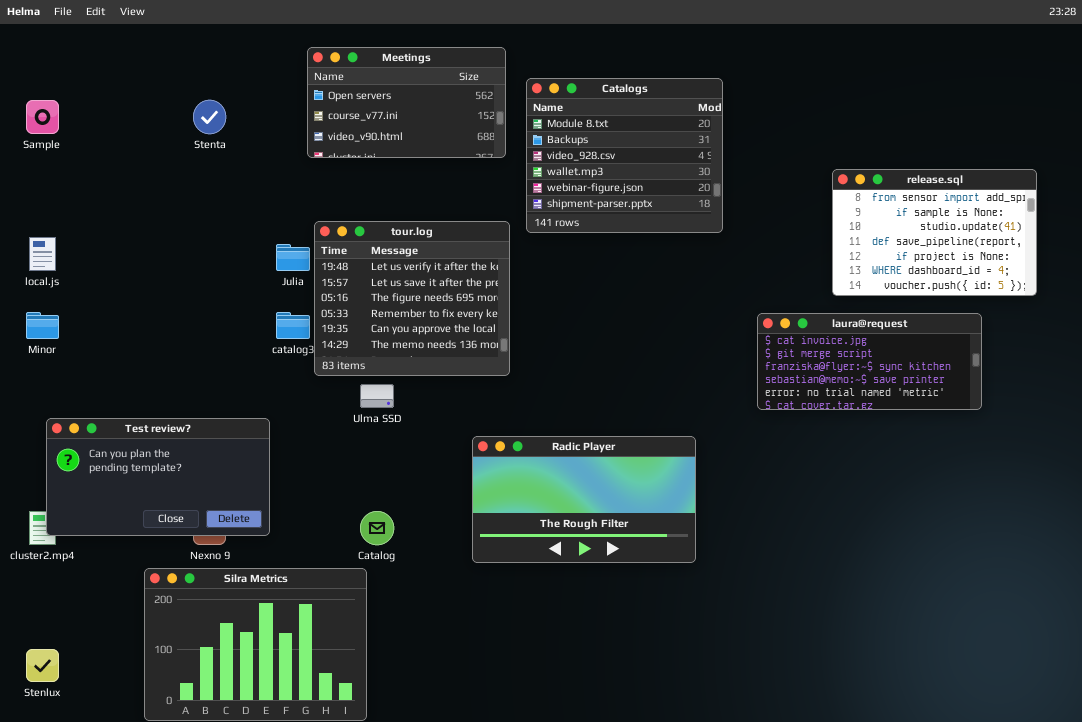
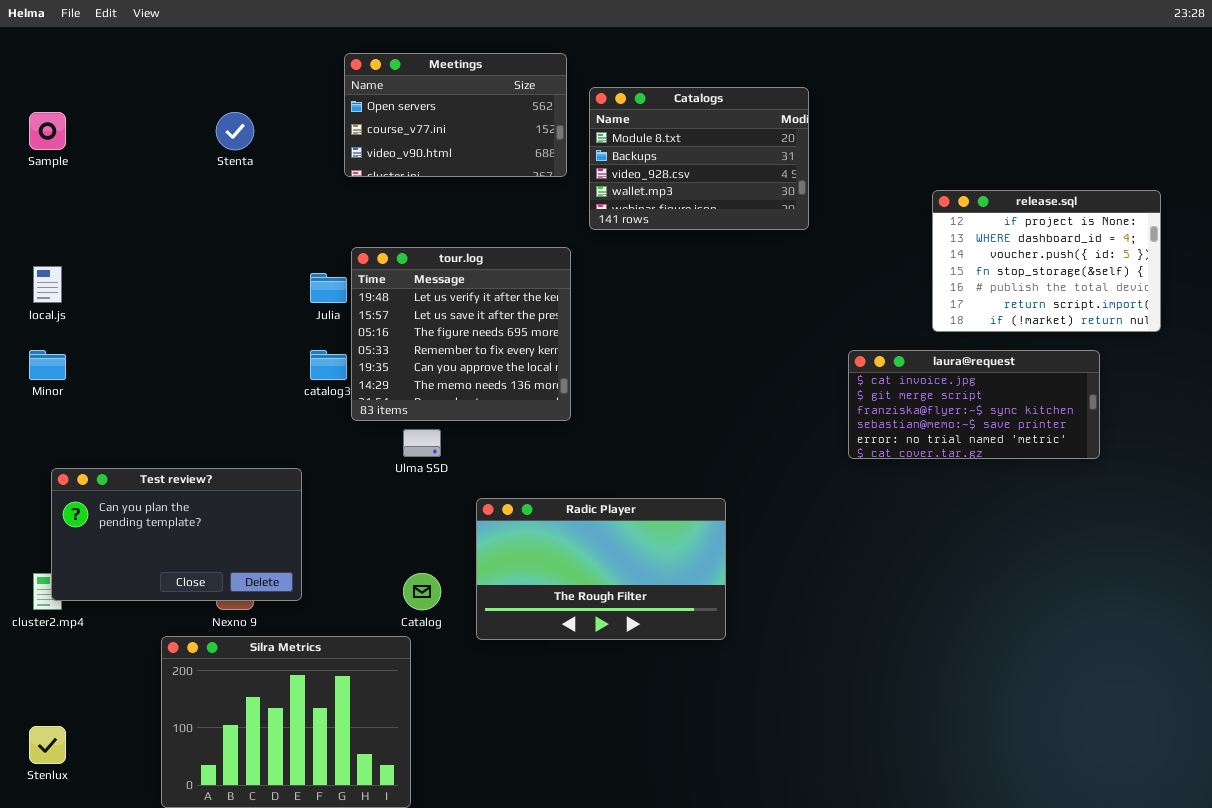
Catalogs: [526,78,723,233] -> [589,87,809,230], resized
release.sql: [832,169,1037,296] -> [932,190,1161,332], scrolled down 4 rows
Radic Player: [472,436,696,563] -> [476,498,726,640], moved

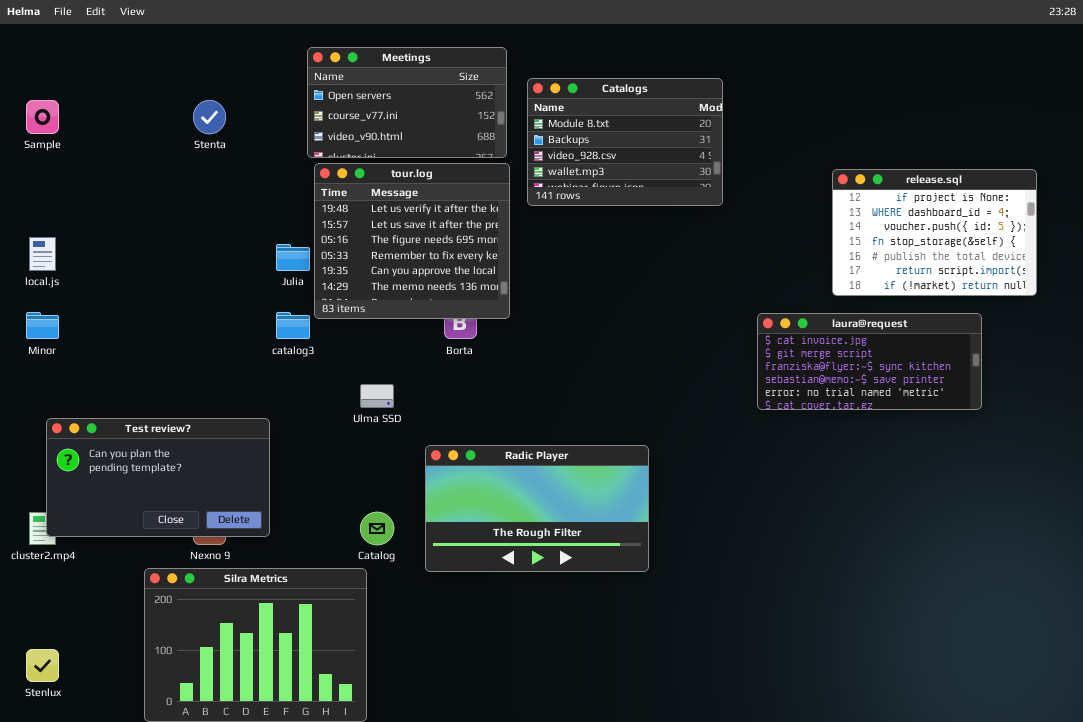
tour.log: [351,247,571,421] -> [314,163,510,319], moved

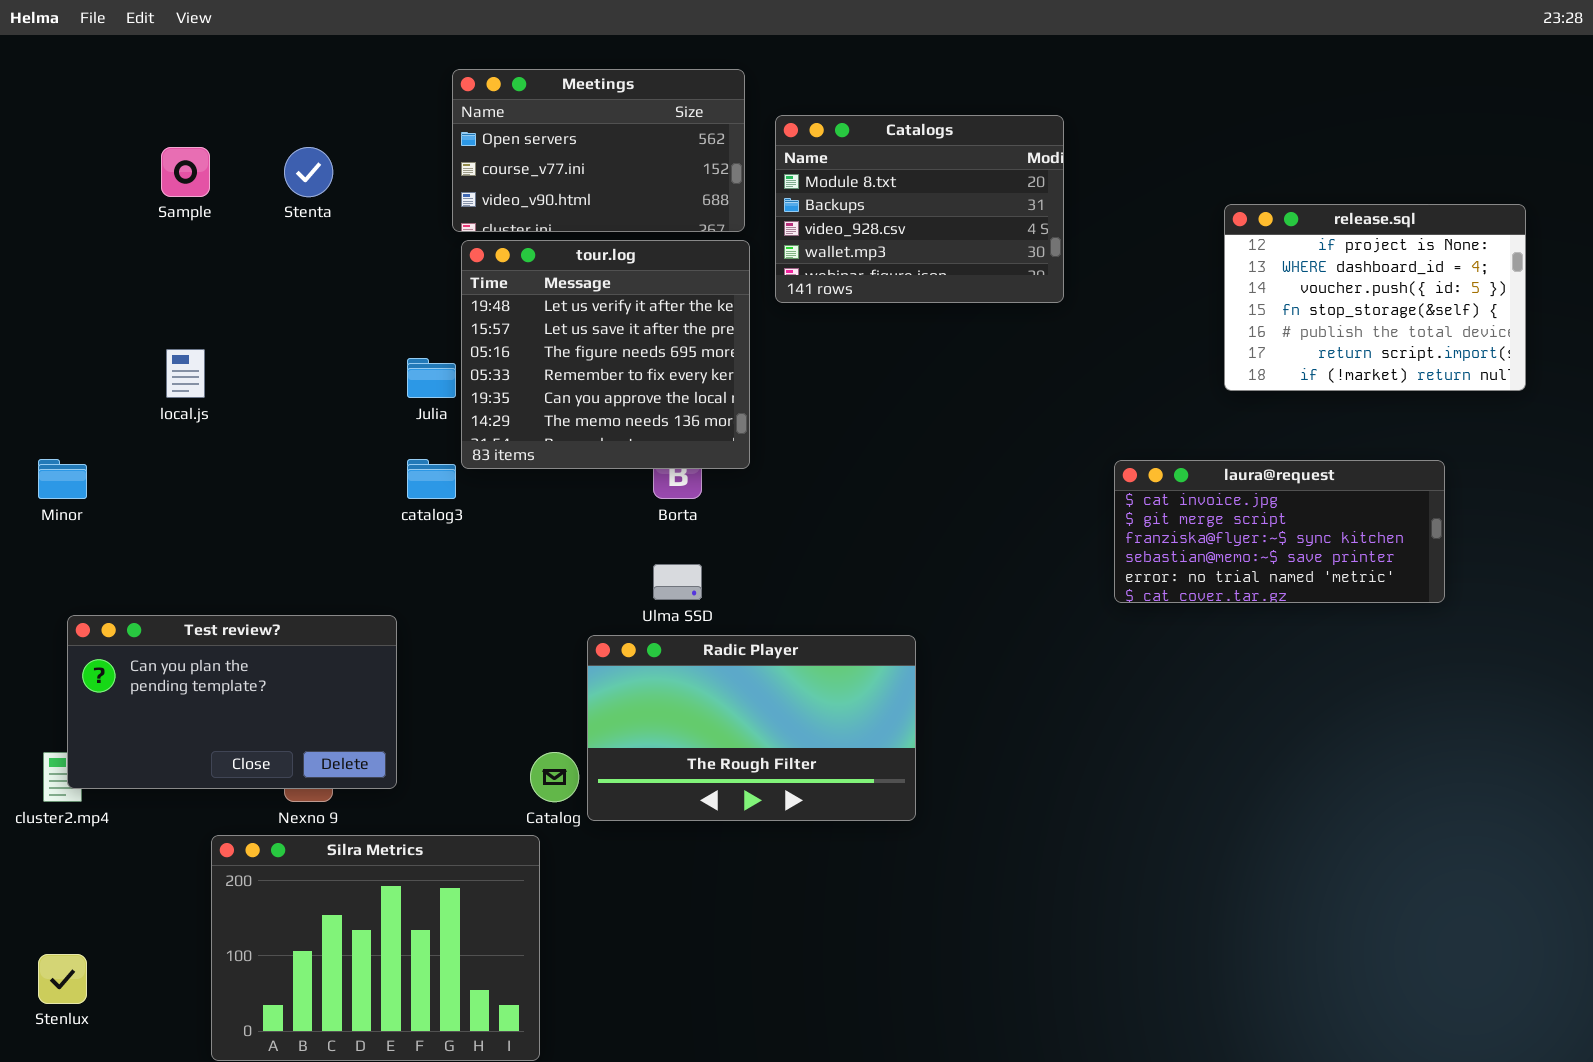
Sample: [26,100,59,134] -> [161,147,210,197], moved
release.sql: [832,169,1037,296] -> [1224,204,1526,391], moved
local.js: [29,237,56,271] -> [166,349,205,398], moved
Ulma SSD: [360,384,394,408] -> [653,564,702,600], moved
Radic Player: [425,445,649,572] -> [587,635,916,821], moved

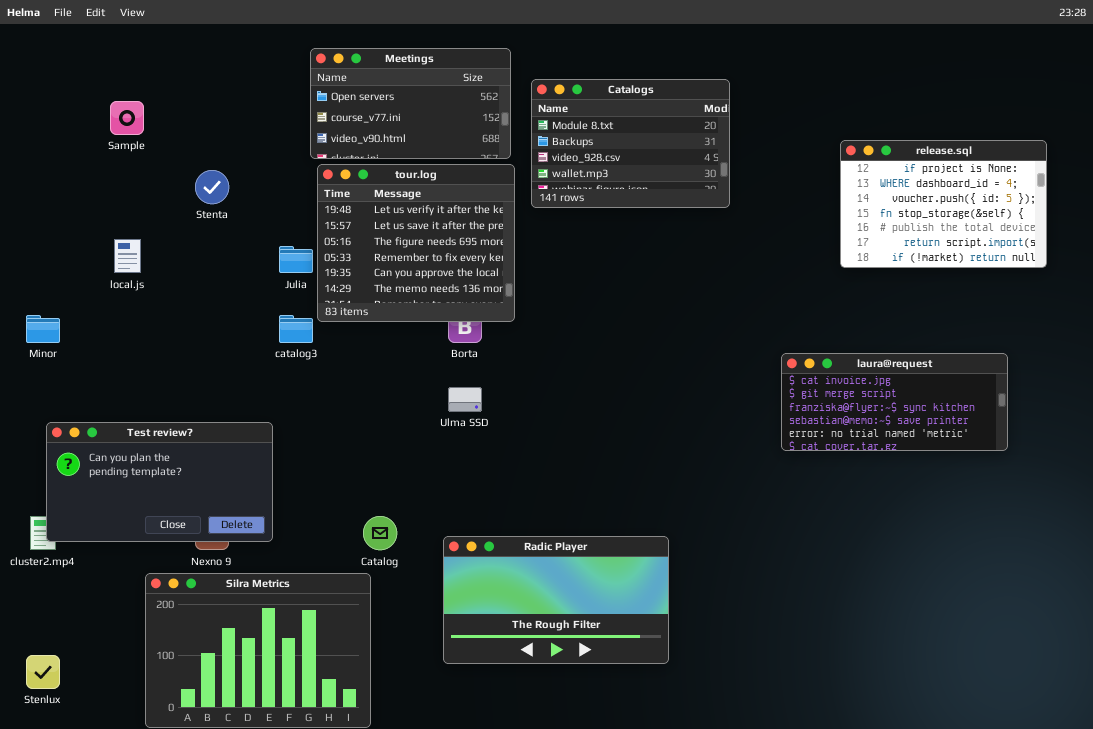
Stenta: [284,147,333,197] -> [195,170,229,204], moved
laura@request: [1114,460,1445,603] -> [781,353,1008,451], moved
Radic Player: [587,635,916,821] -> [443,536,669,664], moved

